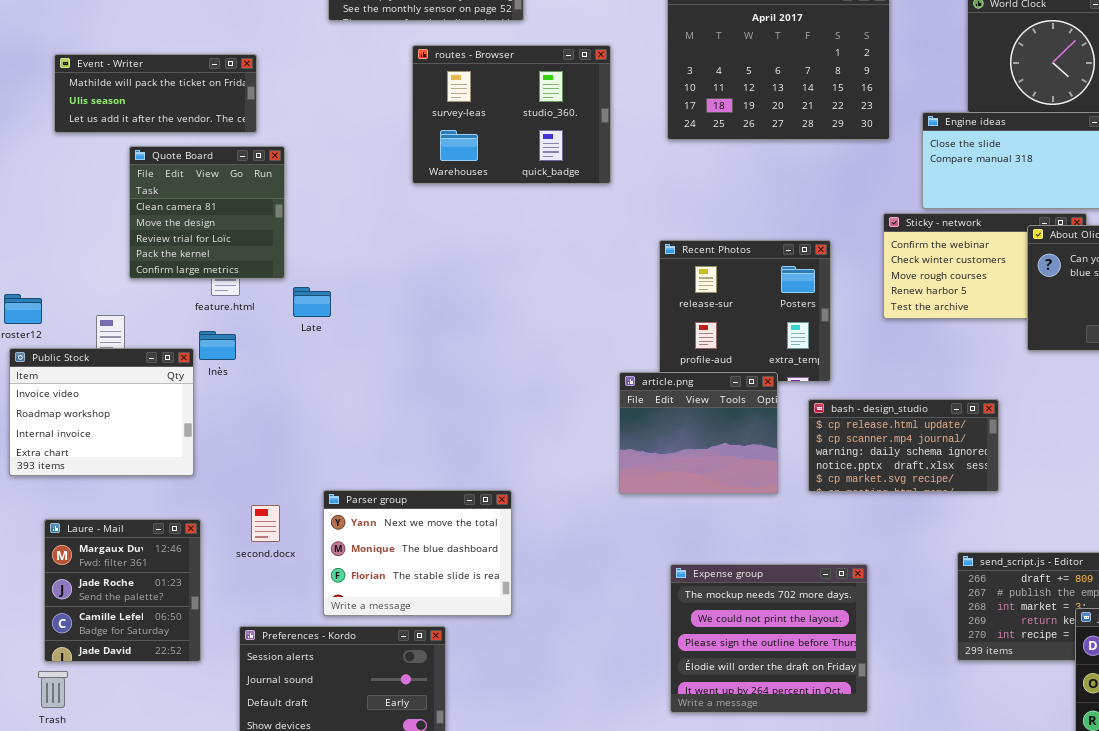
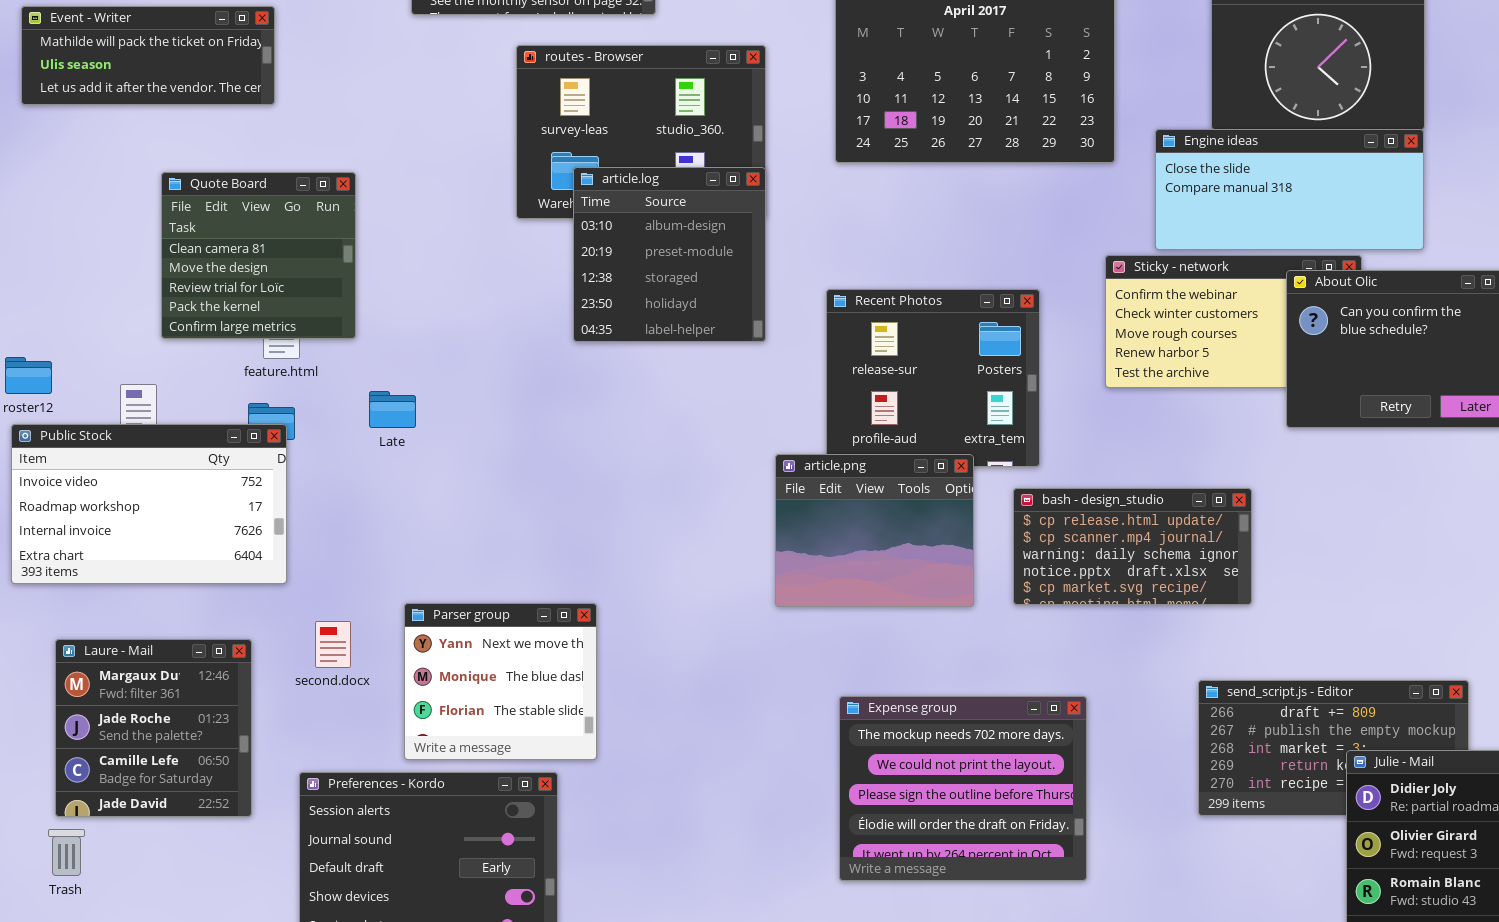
Event - Writer: [54,54,257,133] -> [21,6,275,105], moved
article.log: none -> [573,167,766,342], opened
Late: [293,287,331,317] -> [369,391,416,428], moved
Public Stock: [9,348,194,476] -> [11,424,287,584], resized
Parser group: [323,490,512,616] -> [404,603,597,760], resized

